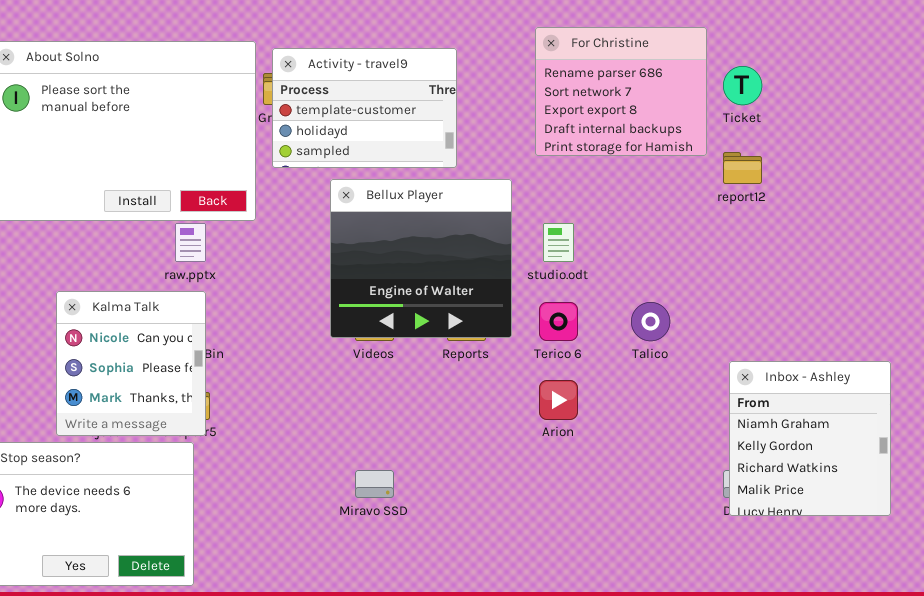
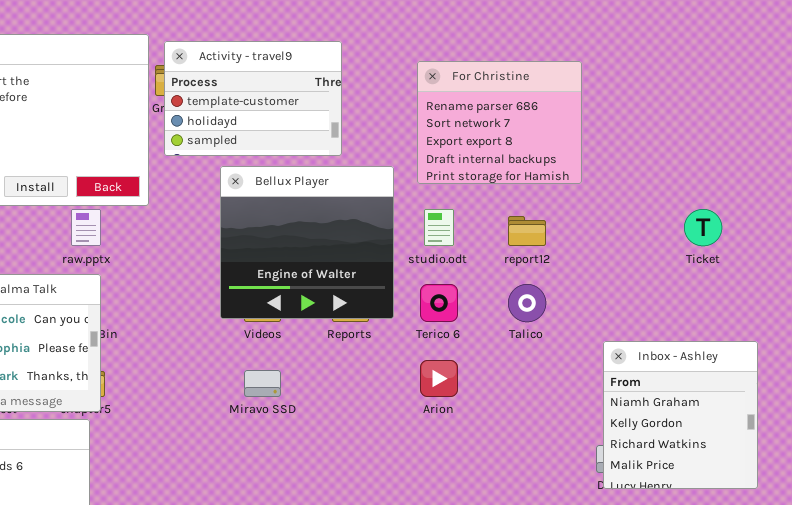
For Christine: [535,27,707,156] -> [417,61,582,184], moved
Ticket: [723,66,762,105] -> [684,209,722,246], moved
report12: [723,152,762,184] -> [508,216,546,246], moved
Miravo SSD: [355,470,394,498] -> [244,370,281,397], moved

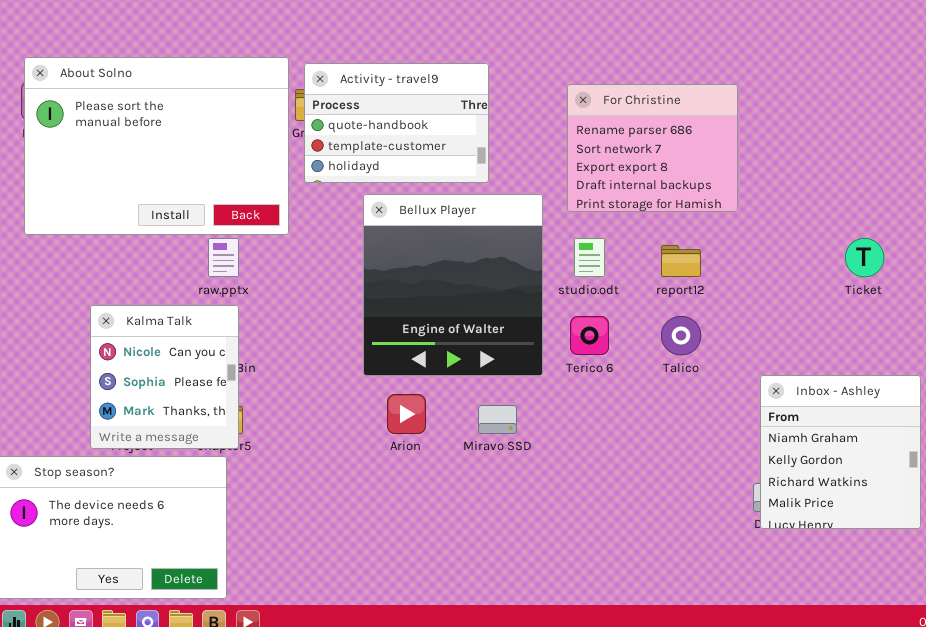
Activity - travel9: [164,41,342,156] -> [304,63,489,183], scrolled up 1 row
Bellux Player: [220,166,394,319] -> [363,194,543,376], resized
Arion: [420,360,458,397] -> [387,394,426,434], moved
Miravo SSD: [244,370,281,397] -> [478,405,517,434], moved

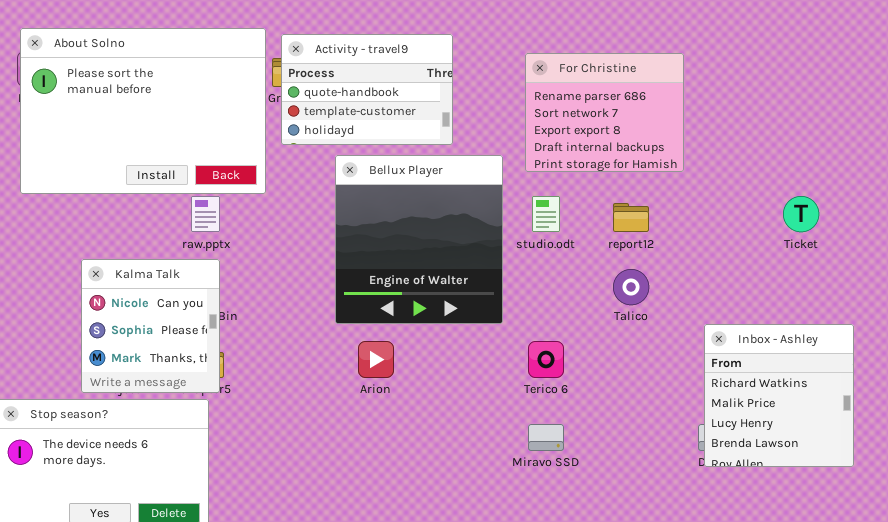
Terico 6: [570,316,609,355] -> [528,341,564,378], moved
Inbox - Ashley: [760,375,921,529] -> [704,324,854,467], scrolled down 2 rows
Miravo SSD: [478,405,517,434] -> [528,424,564,451], moved

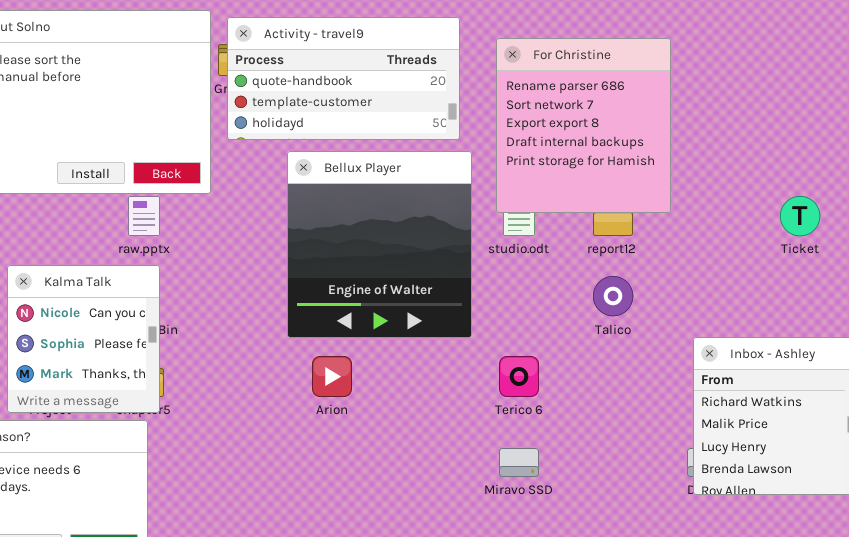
Activity - travel9: [281,34,453,145] -> [227,17,460,140], resized
For Christine: [525,53,684,172] -> [496,38,671,213], resized

